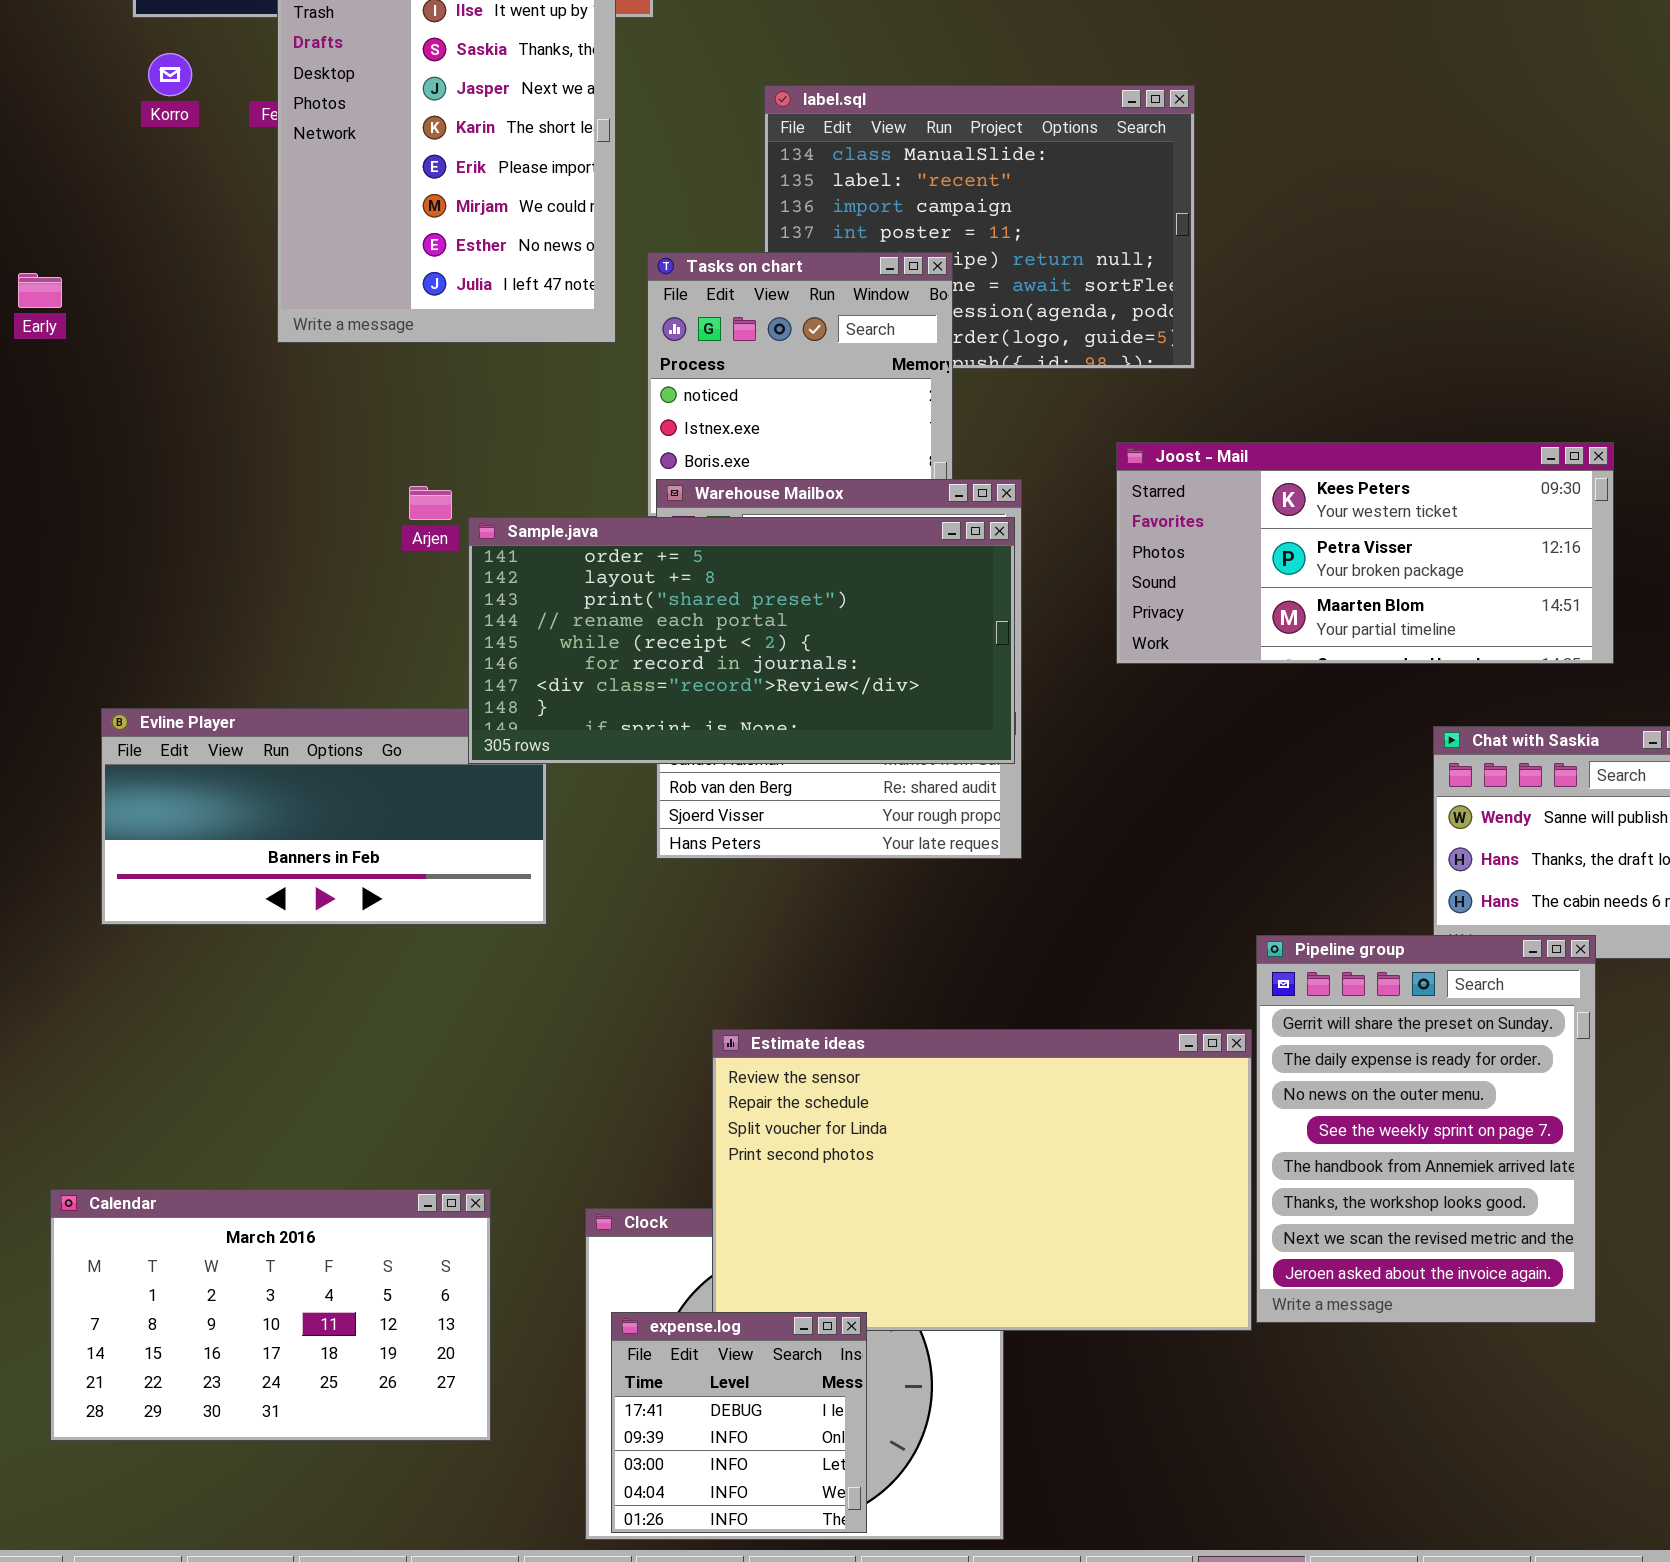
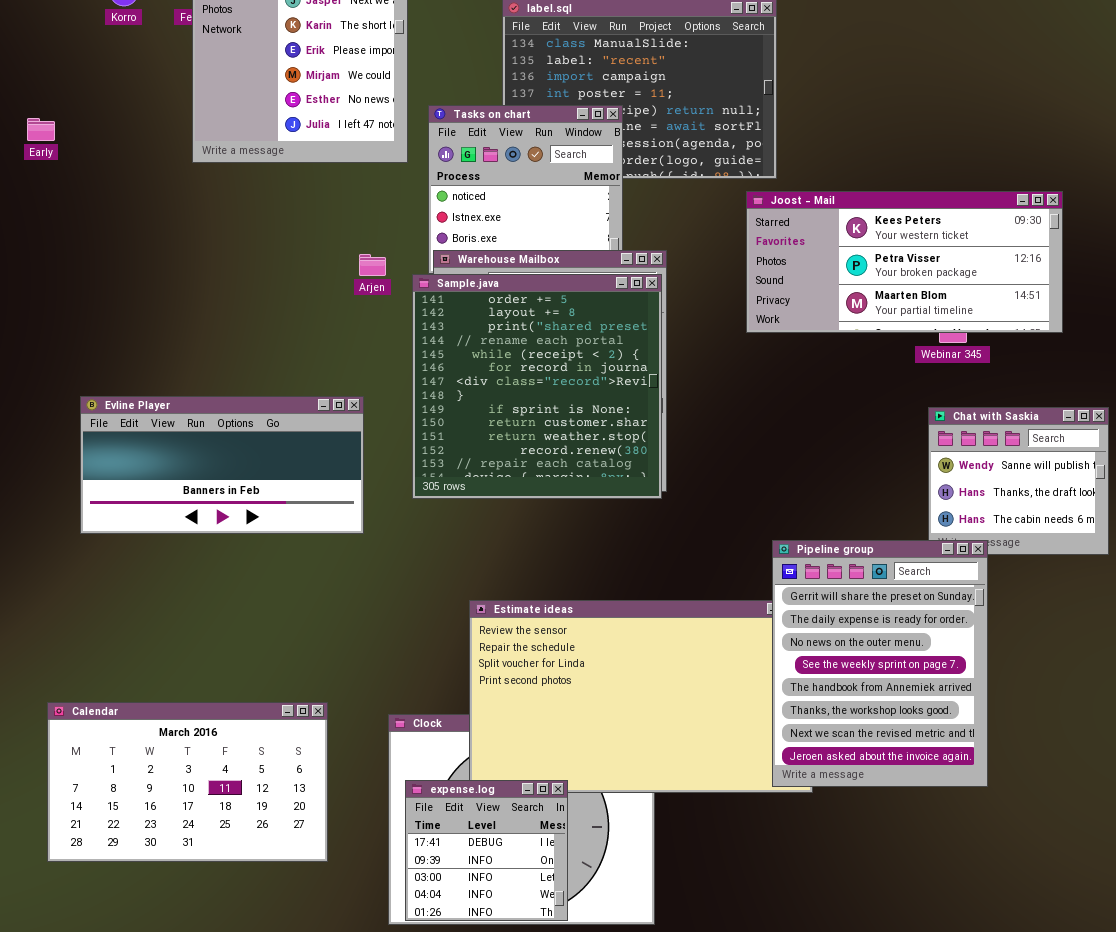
Joost - Mail: [1116,442,1614,664] -> [746,191,1063,333], moved
Arjen: [409,486,452,520] -> [359,254,386,276], moved
Sample.java: [468,517,1015,764] -> [412,274,662,499], resized
Pipeline group: [1256,935,1596,1323] -> [772,540,988,787], moved

